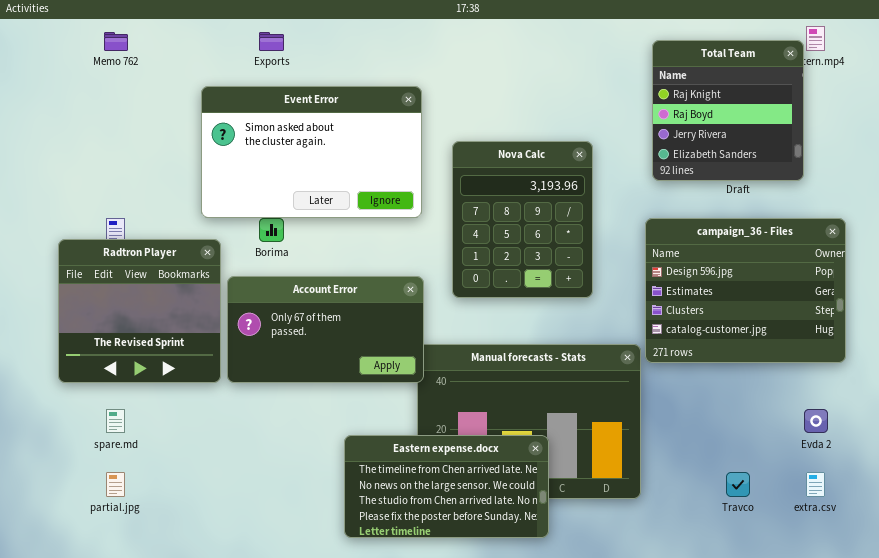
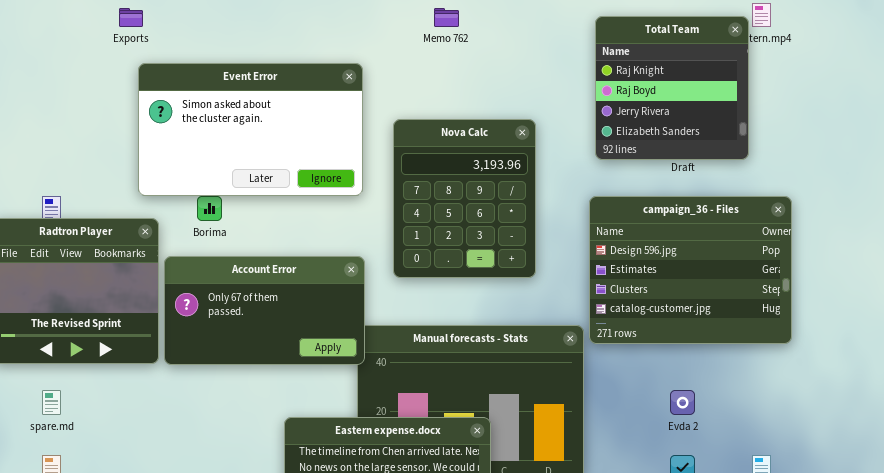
Memo 762: [104,32,128,51] -> [434,8,459,27], moved
Exports: [259,32,284,51] -> [119,8,143,27], moved
Evda 2: [804,409,828,433] -> [670,390,695,415], moved

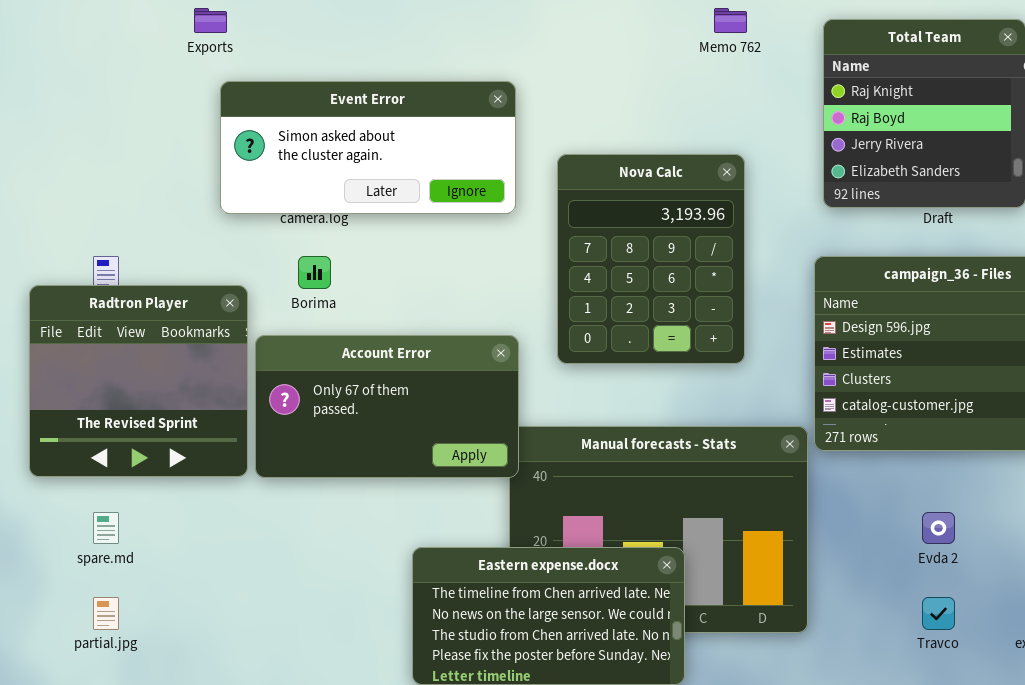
Memo 762: [434,8,459,27] -> [714,8,747,33], moved
Event Error: [138,63,363,196] -> [220,81,516,214], resized

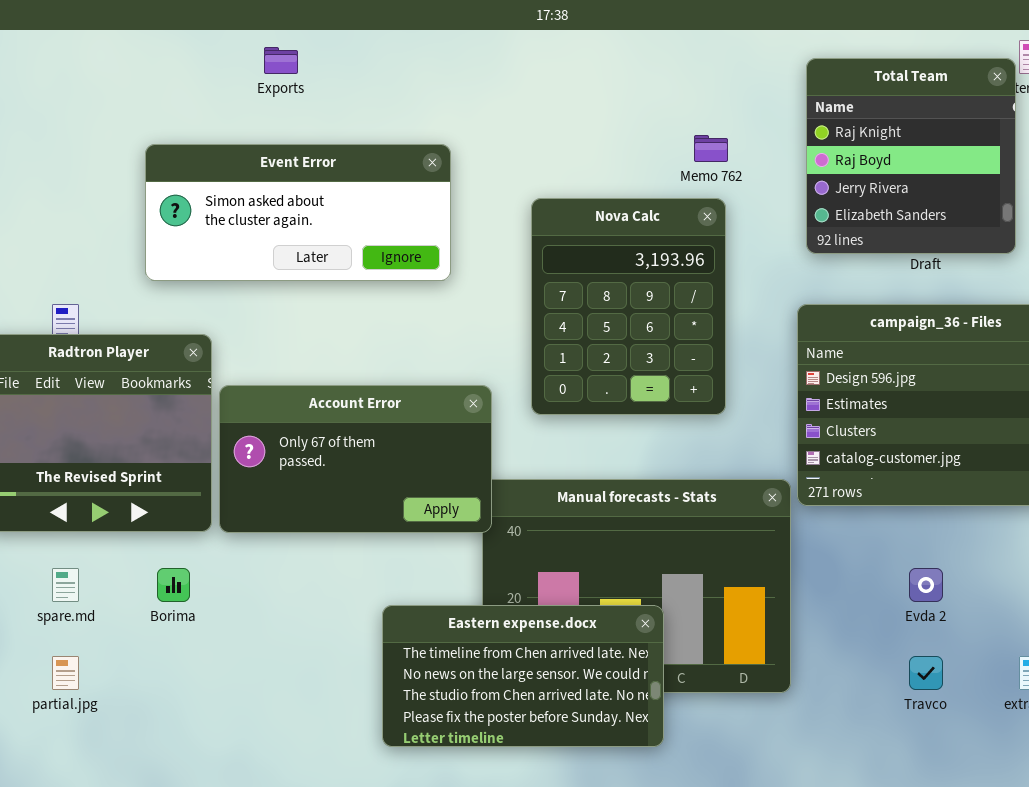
Exports: [194,8,227,33] -> [264,47,298,74], moved
Memo 762: [714,8,747,33] -> [694,135,728,162], moved
Event Error: [220,81,516,214] -> [145,144,451,281], moved
Borima: [298,256,331,289] -> [157,568,190,602], moved

